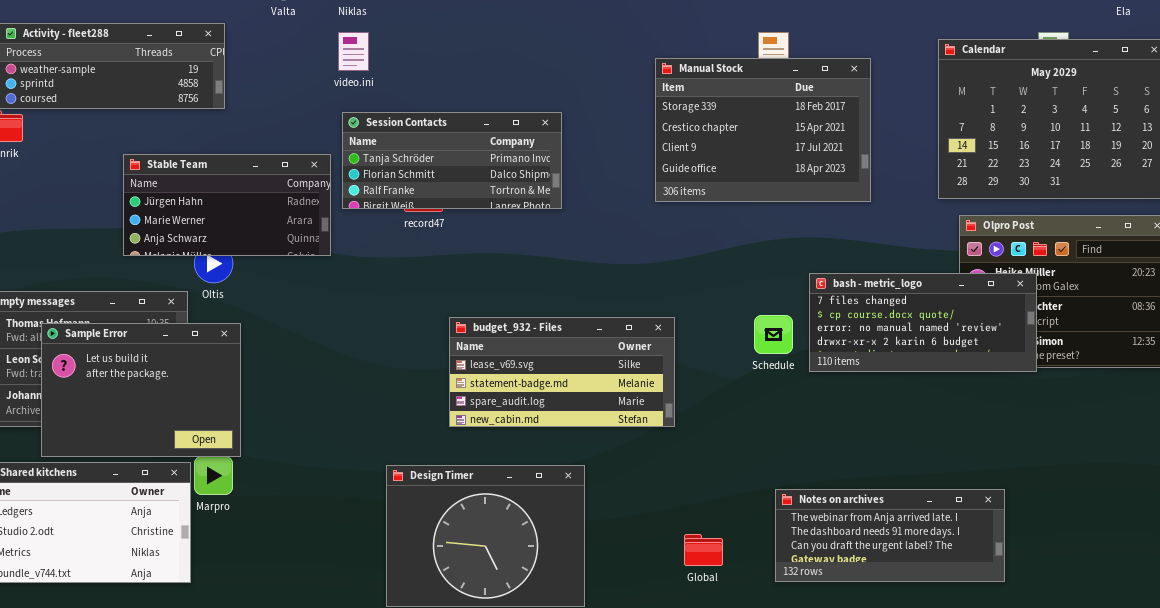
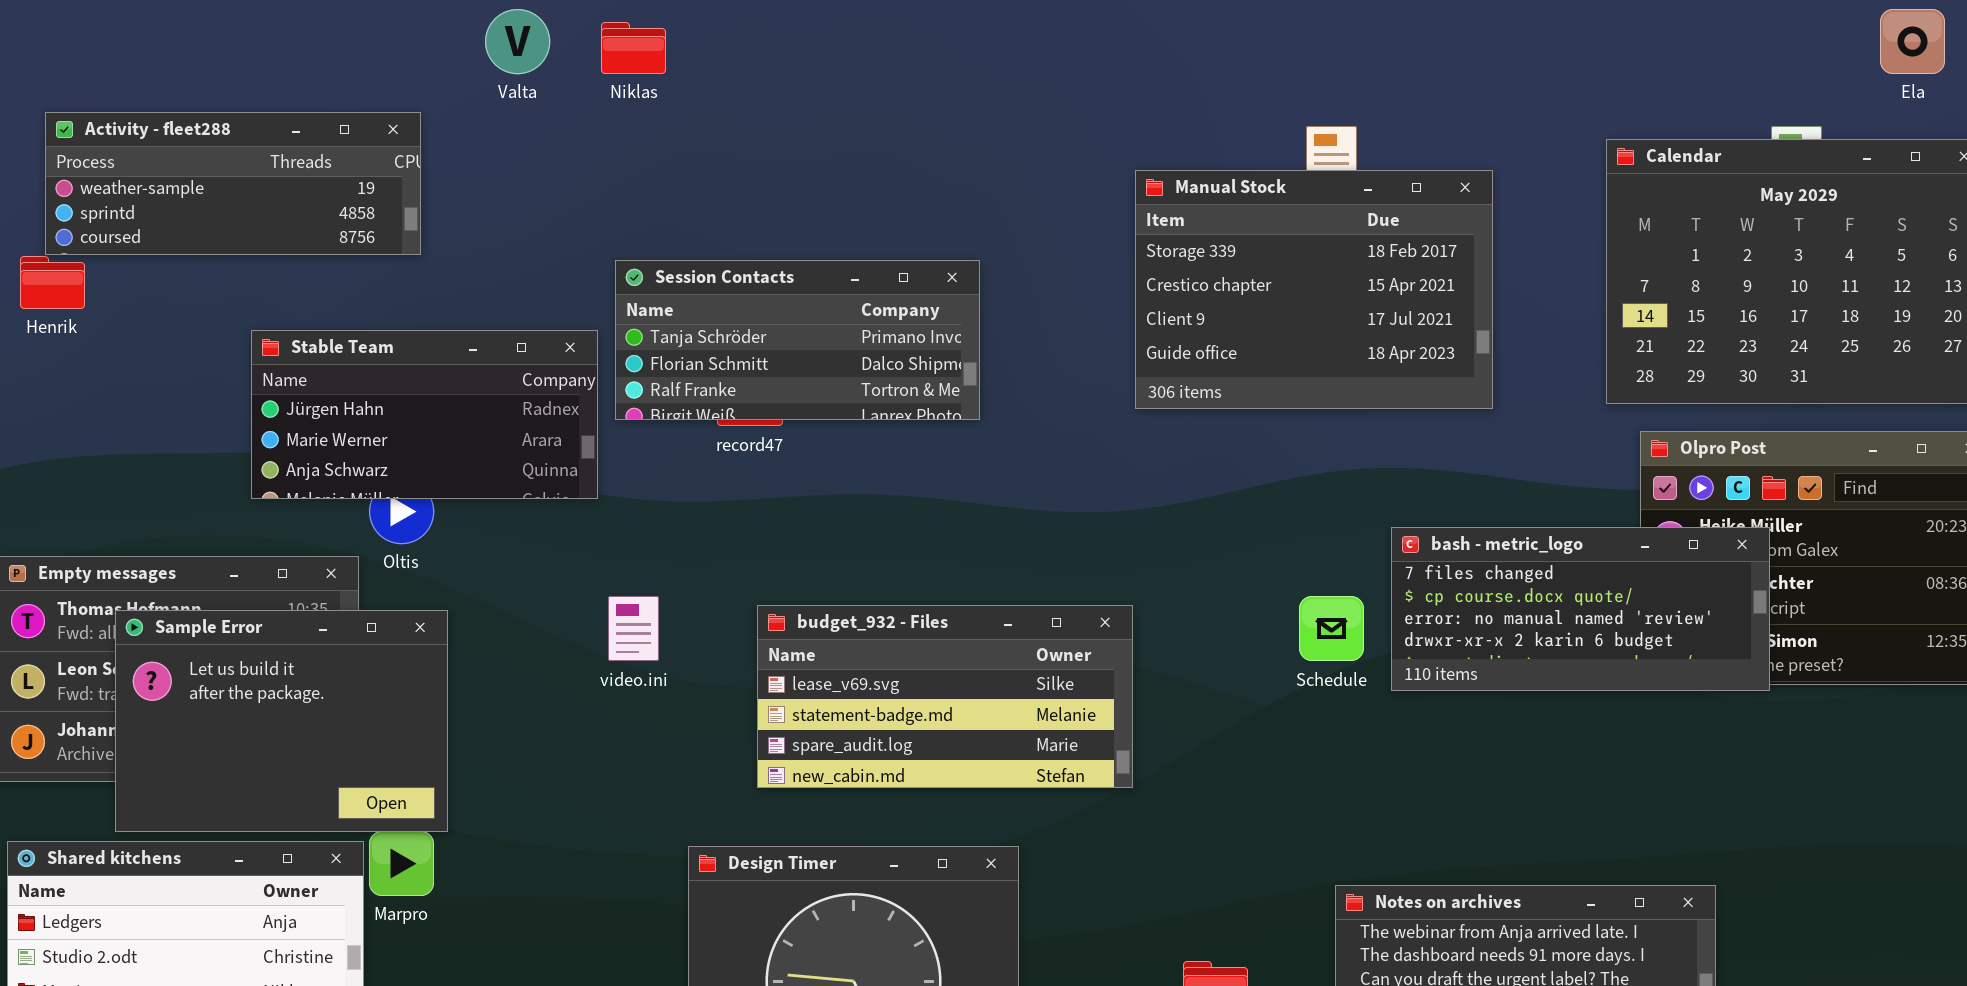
video.ini: [338,32,369,71] -> [608,596,659,661], moved
budget_932 - Files: [449,317,675,427] -> [757,605,1133,788], moved

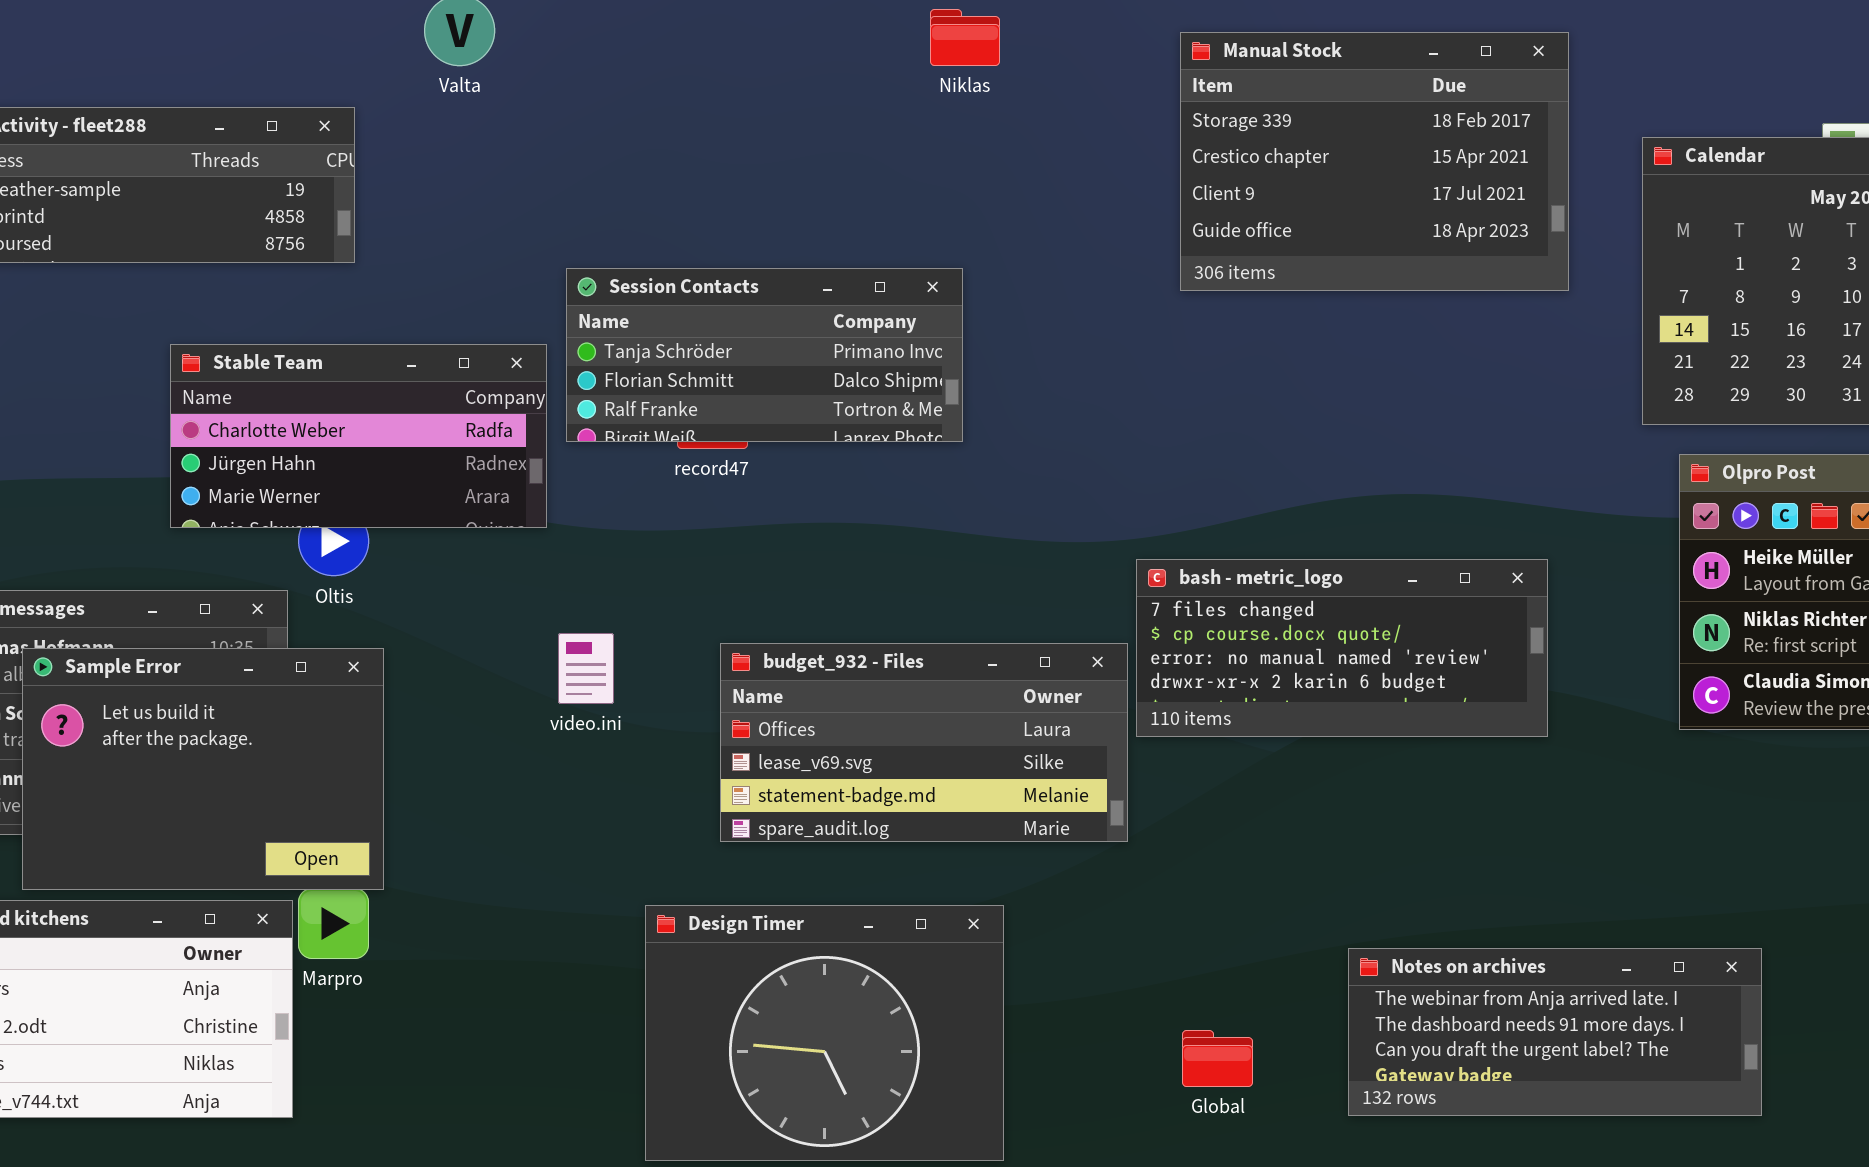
Niklas: [601,22,666,74] -> [930,9,1000,66], moved
Manual Stock: [1135,170,1493,409] -> [1180,32,1569,291], moved
Stable Team: [251,330,598,499] -> [170,344,547,528], scrolled up 1 row
bash - metric_logo: [1391,527,1770,691] -> [1136,559,1548,737], moved
budget_932 - Files: [757,605,1133,788] -> [720,643,1128,842], scrolled up 1 row

